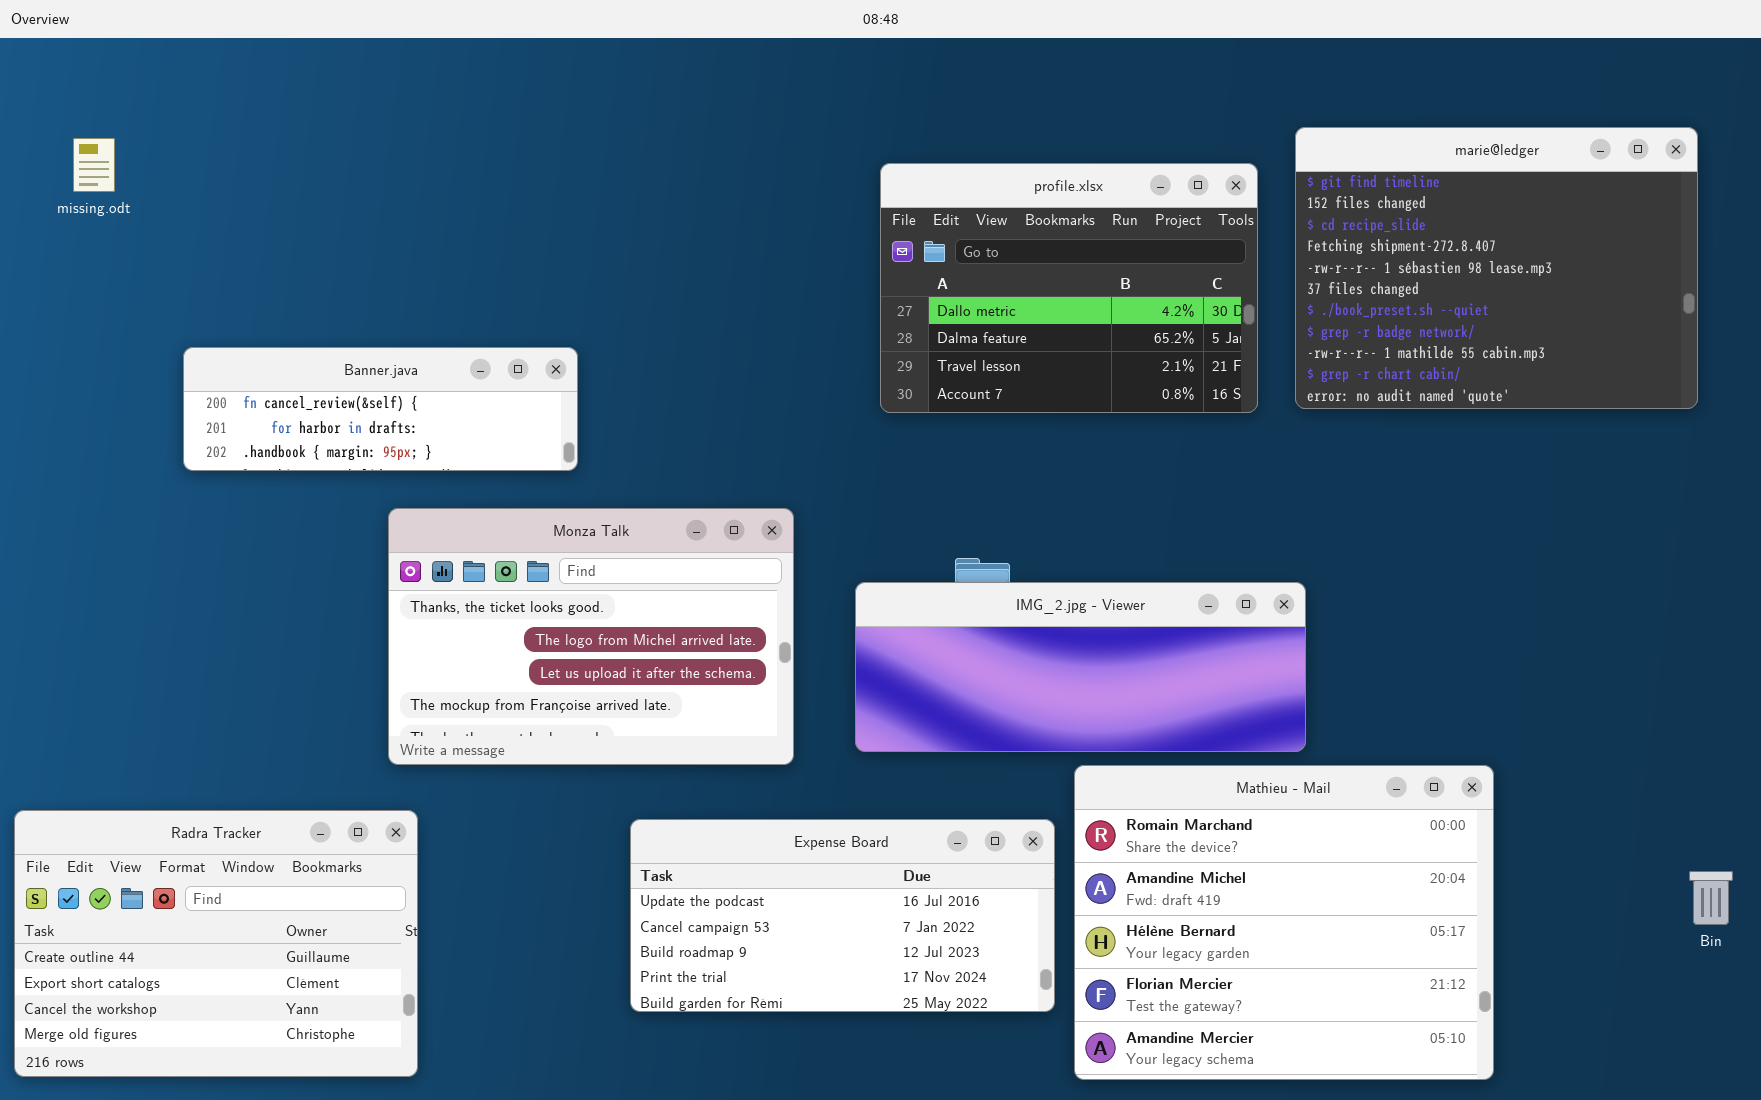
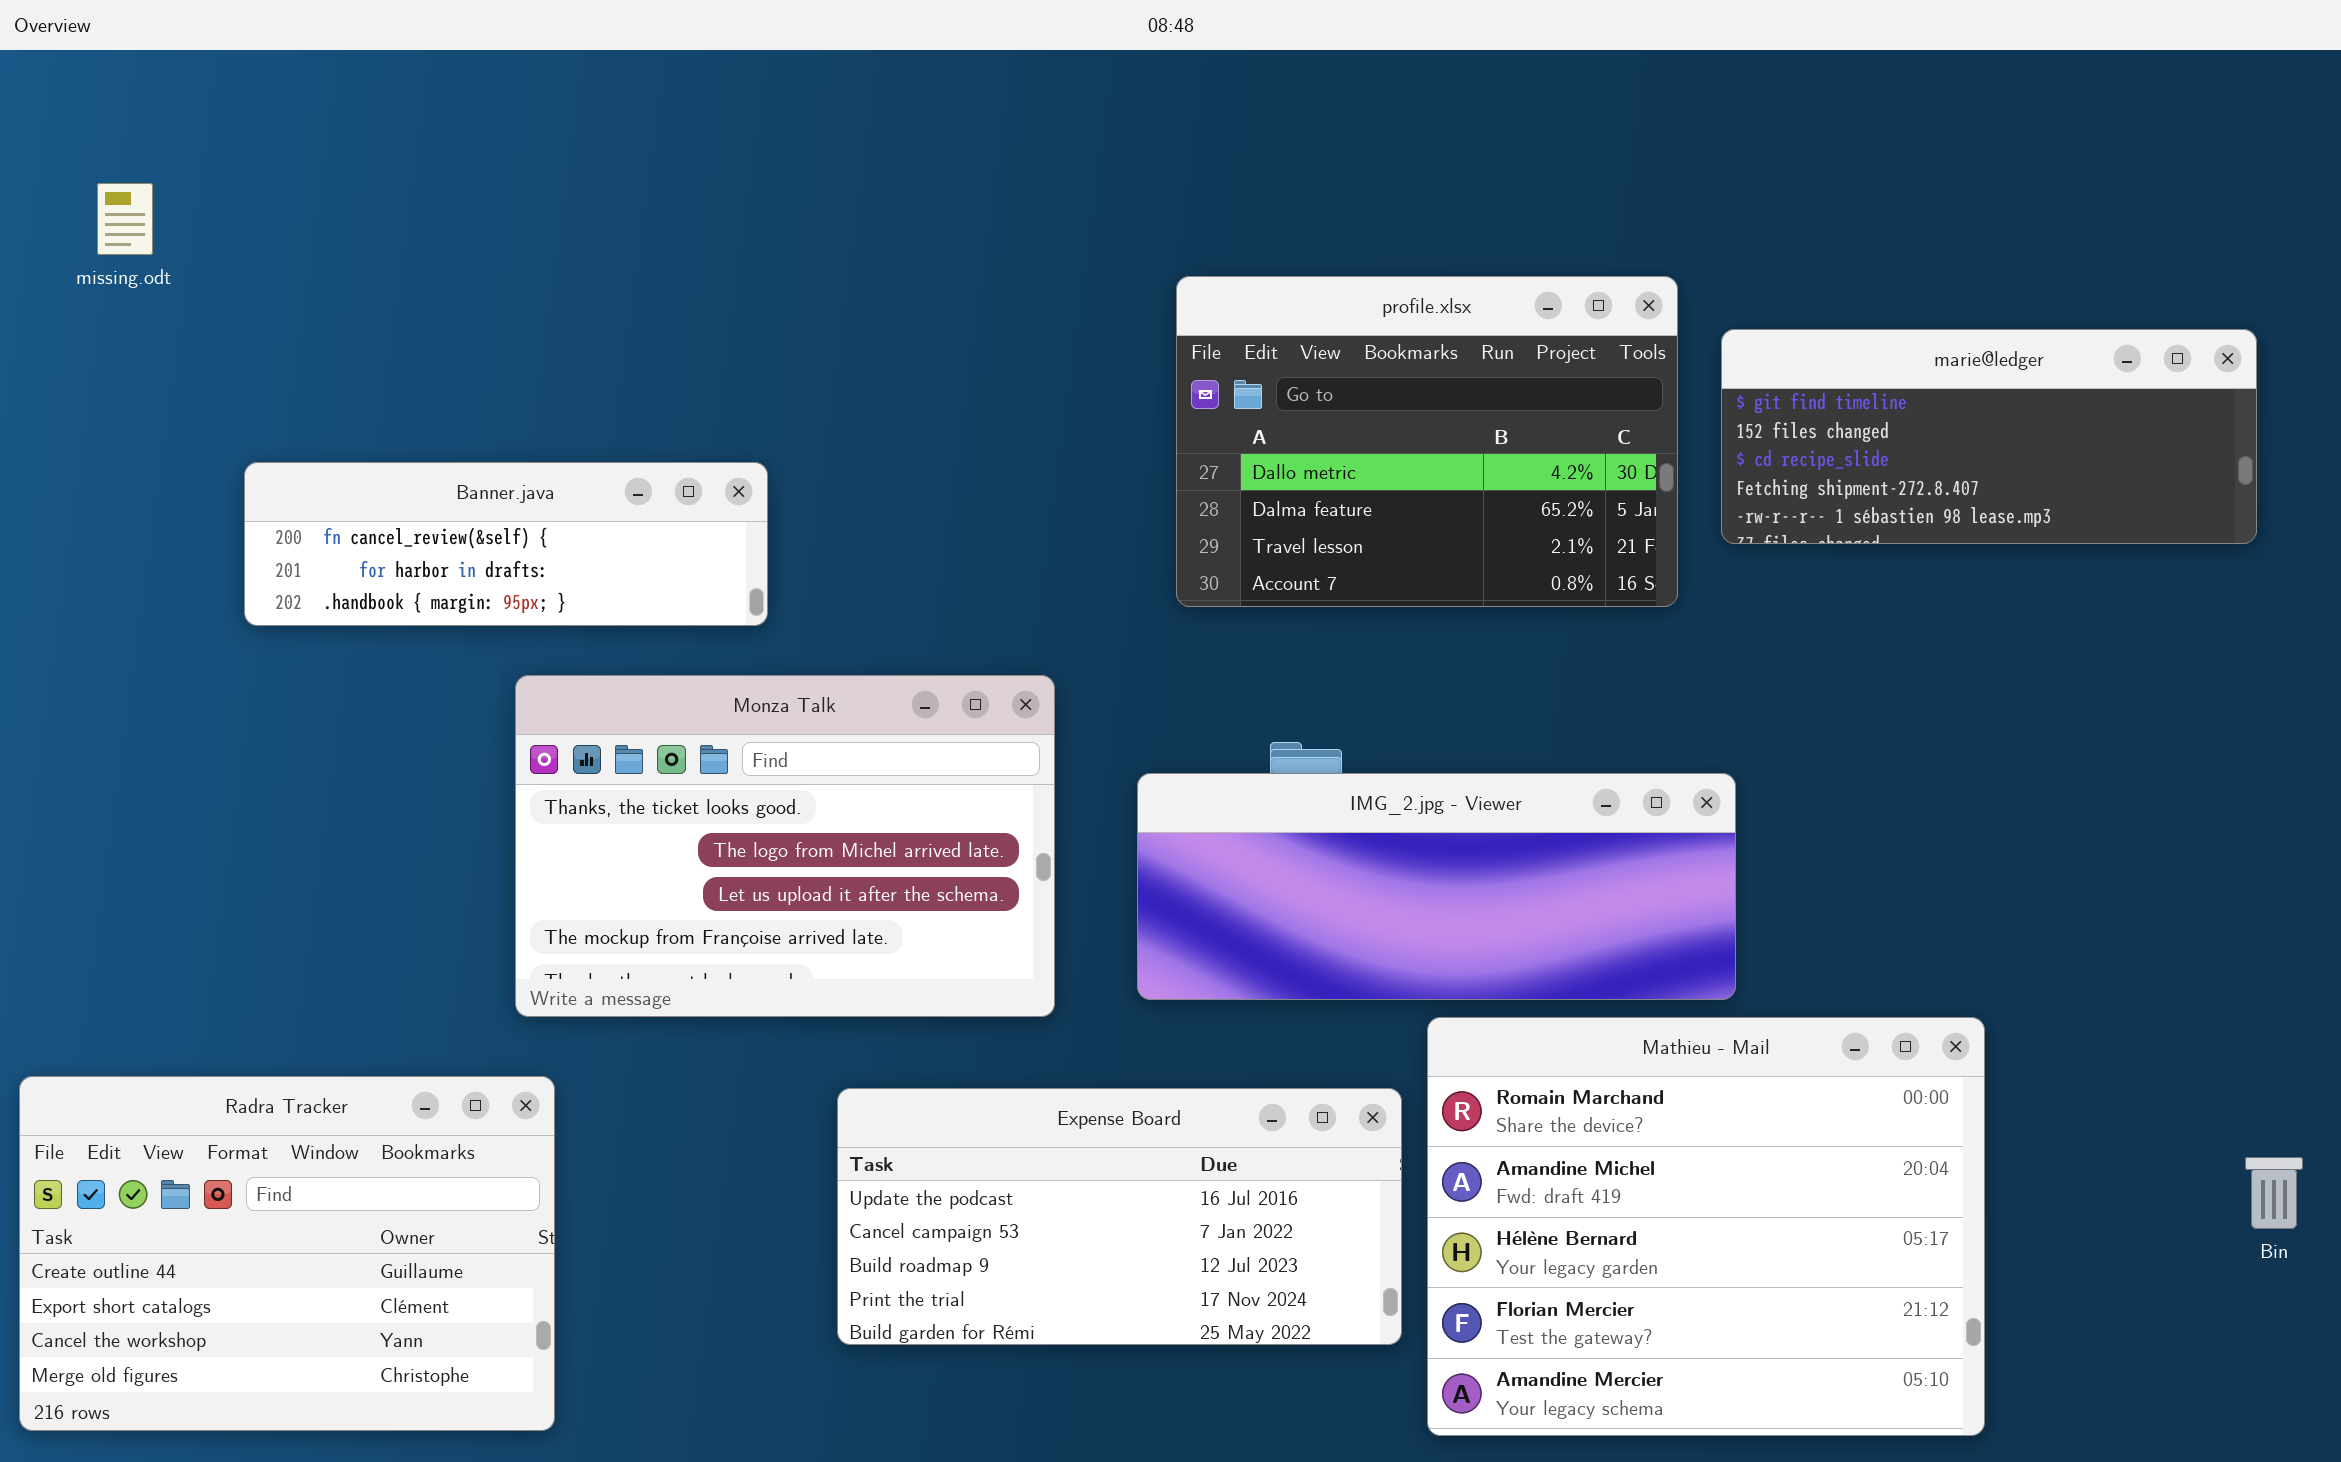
marie@ledger: [1295,127,1698,409] -> [1721,329,2257,544], resized
profile.xlsx: [880,163,1258,413] -> [1176,276,1678,607], moved

